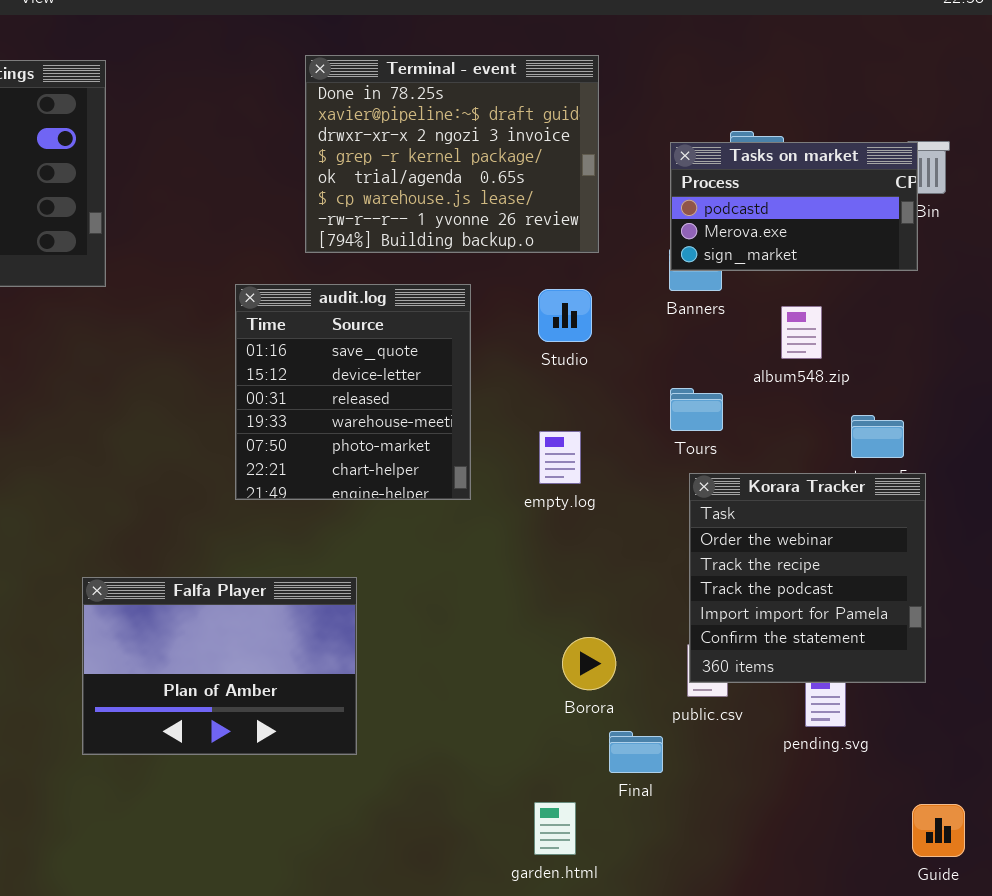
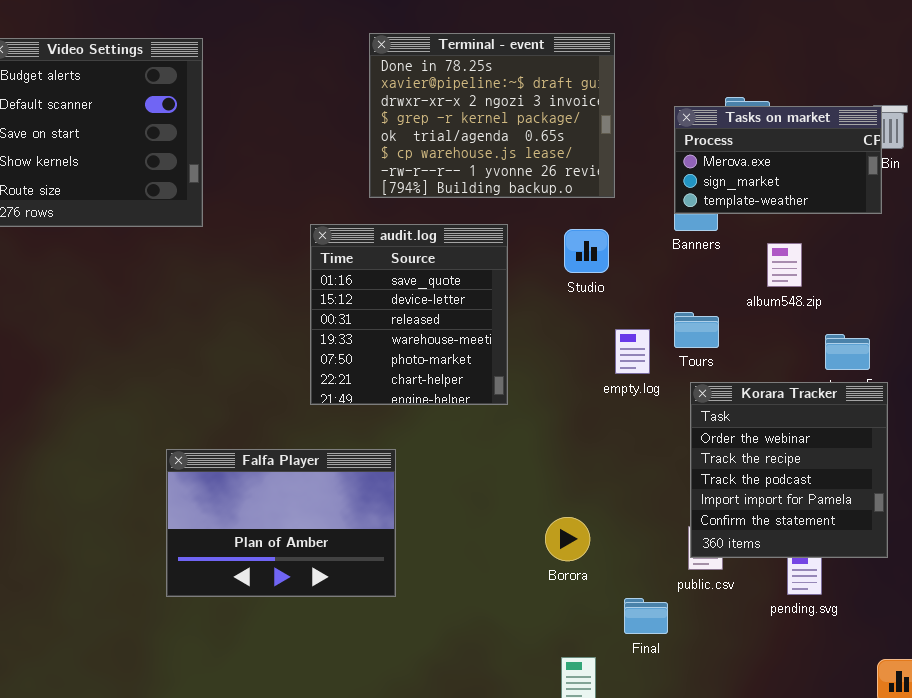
Tasks on market: [670,142,918,271] -> [674,106,882,214], scrolled down 1 row
empty.log: [539,431,581,484] -> [615,329,650,374], moved
Falfa Player: [82,577,357,755] -> [166,449,396,597], moved
Borora: [562,637,616,690] -> [545,517,590,561], moved

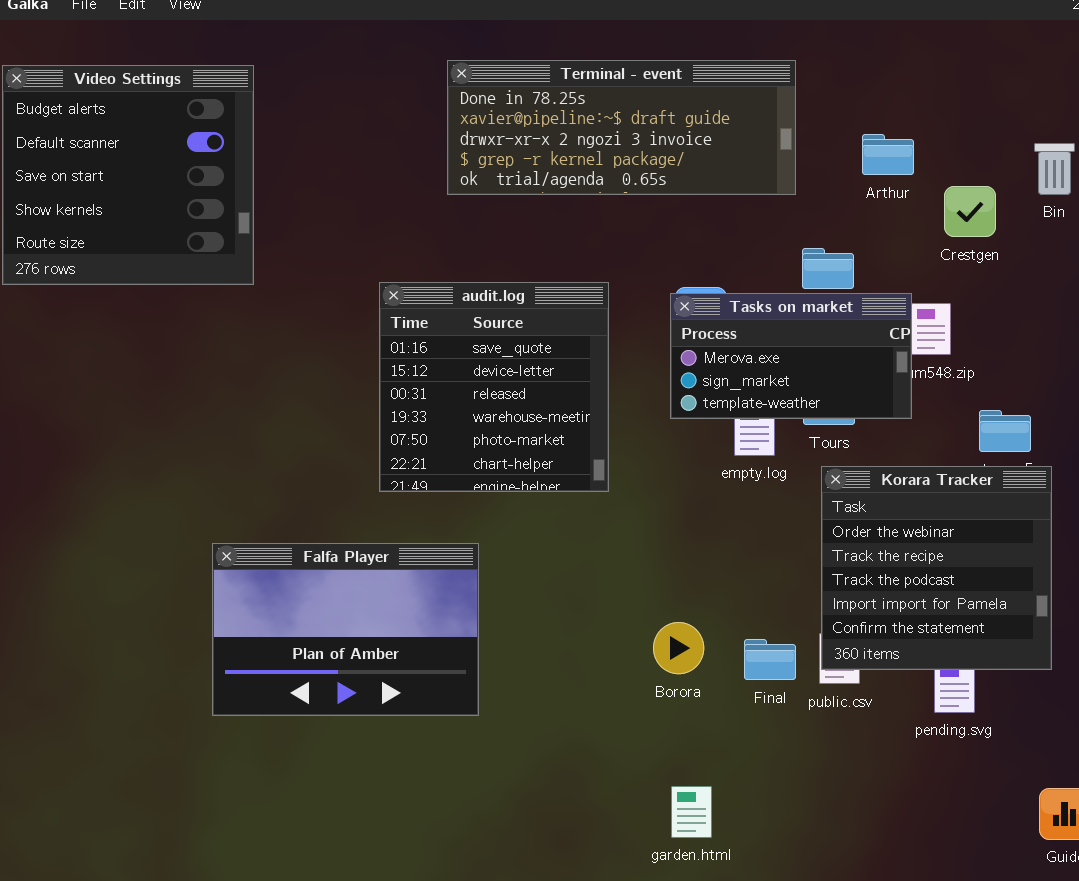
Terminal - event: [369,33,615,198] -> [447,60,796,195], resized
Tasks on market: [674,106,882,214] -> [670,293,912,419], moved
Final: [624,598,668,634] -> [744,639,796,680], moved

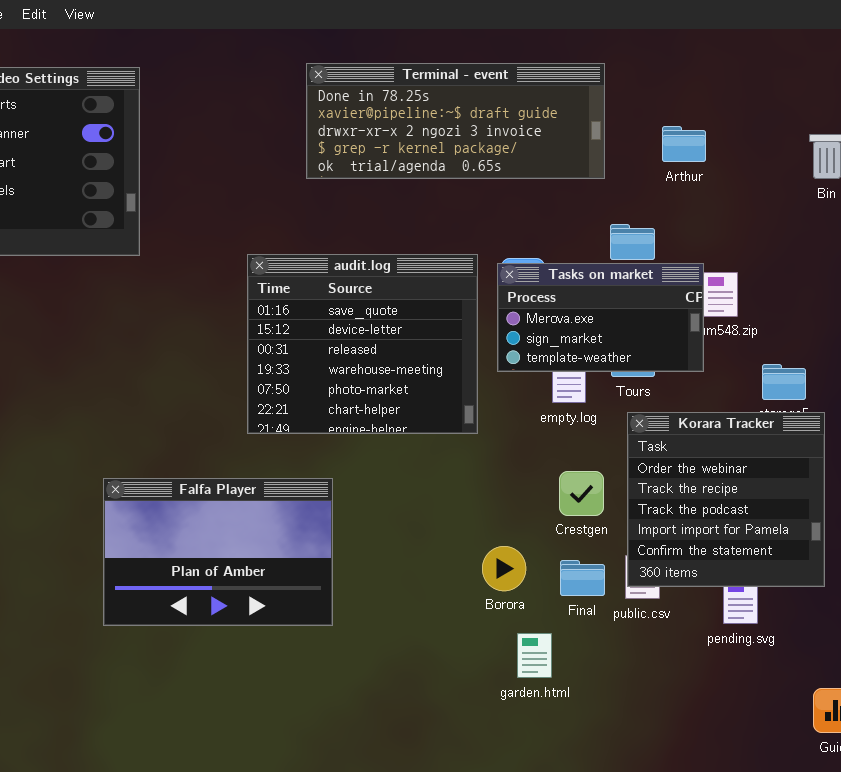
Crestgen: [944,186,996,237] -> [559,471,604,516], moved
audit.log: [379,282,609,492] -> [247,254,478,434], resized
garden.html: [671,786,712,838] -> [517,633,552,678], moved

